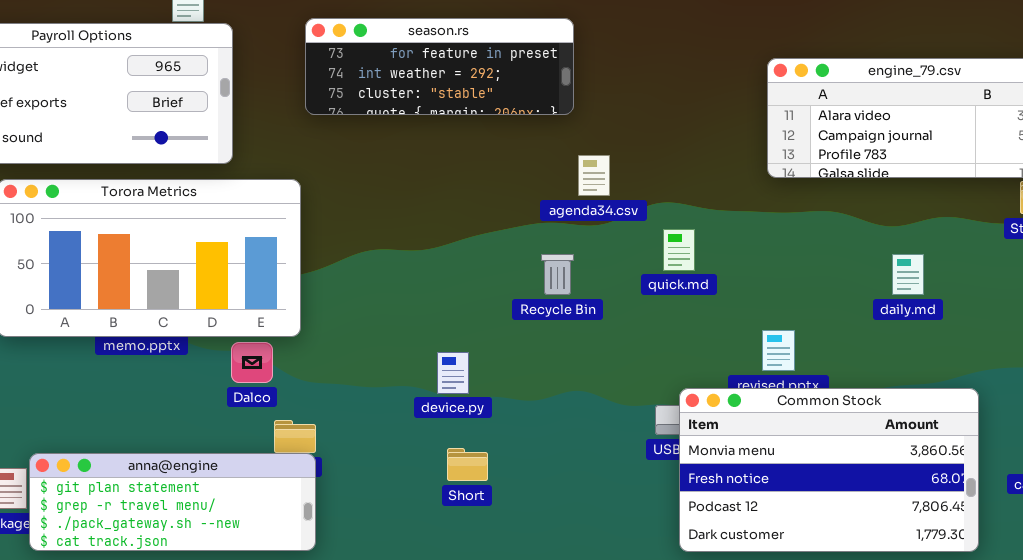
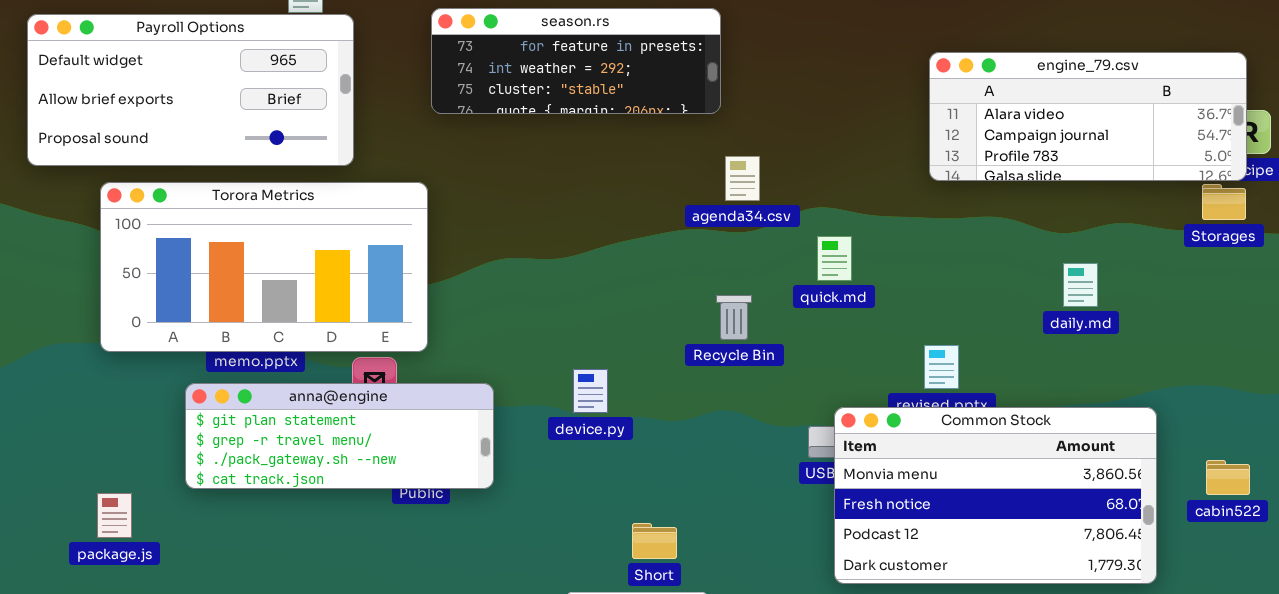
Recycle Bin: [541,254,574,295] -> [716,295,752,340], moved
Short: [447,448,488,481] -> [632,523,677,559], moved
anna@engine: [29,453,316,551] -> [185,383,494,489], moved

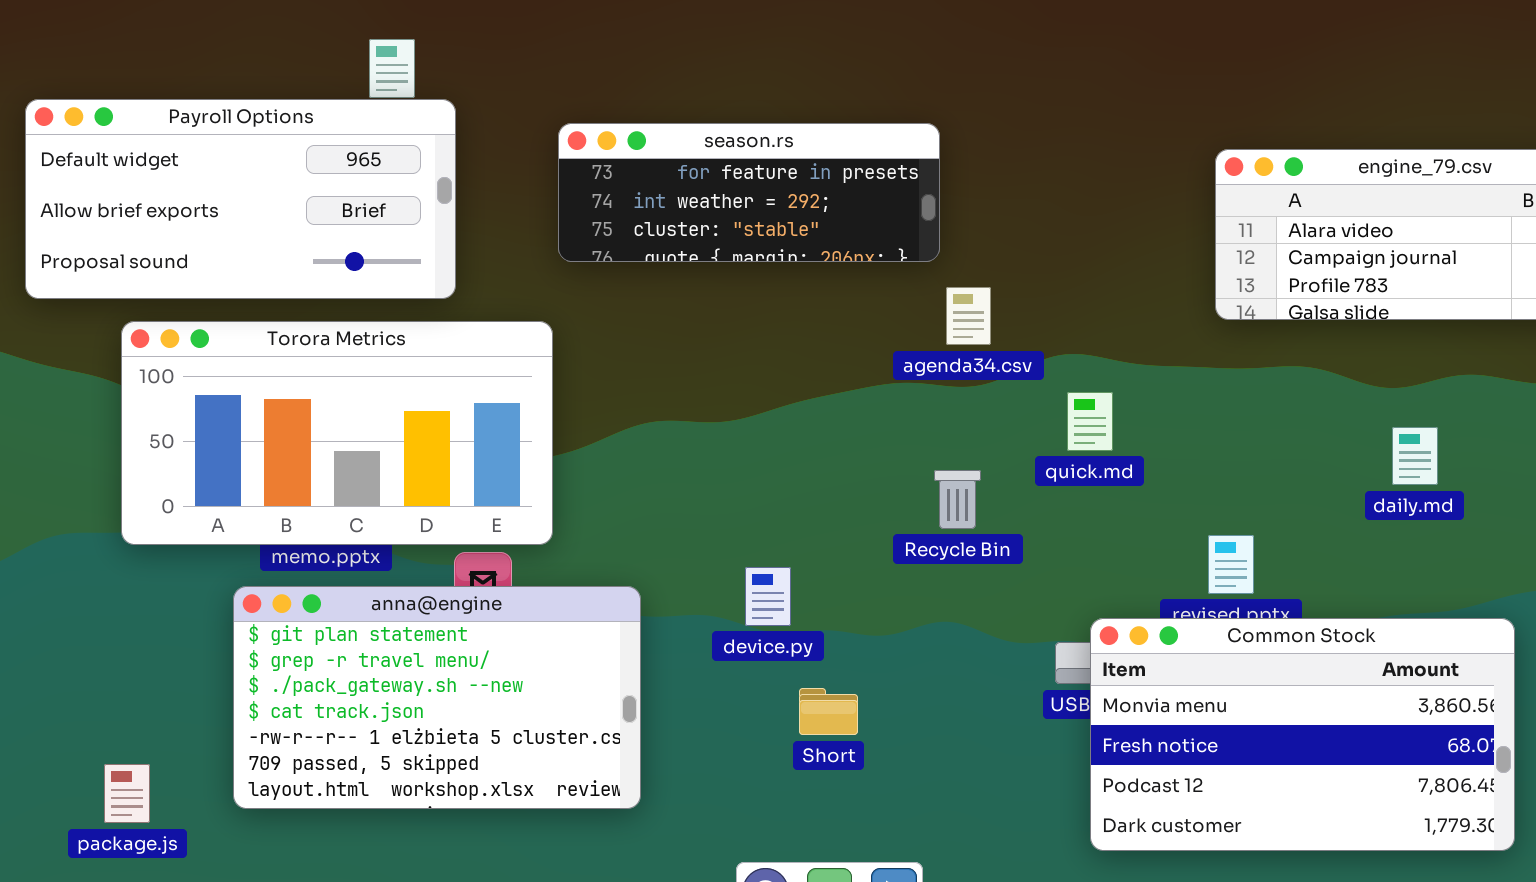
season.rs: [431,8,721,114] -> [558,123,940,262], moved
anna@engine: [185,383,494,489] -> [233,586,641,809], resized
package.js: [97,493,132,538] -> [104,764,150,823], moved
Short: [632,523,677,559] -> [799,688,858,735], moved

